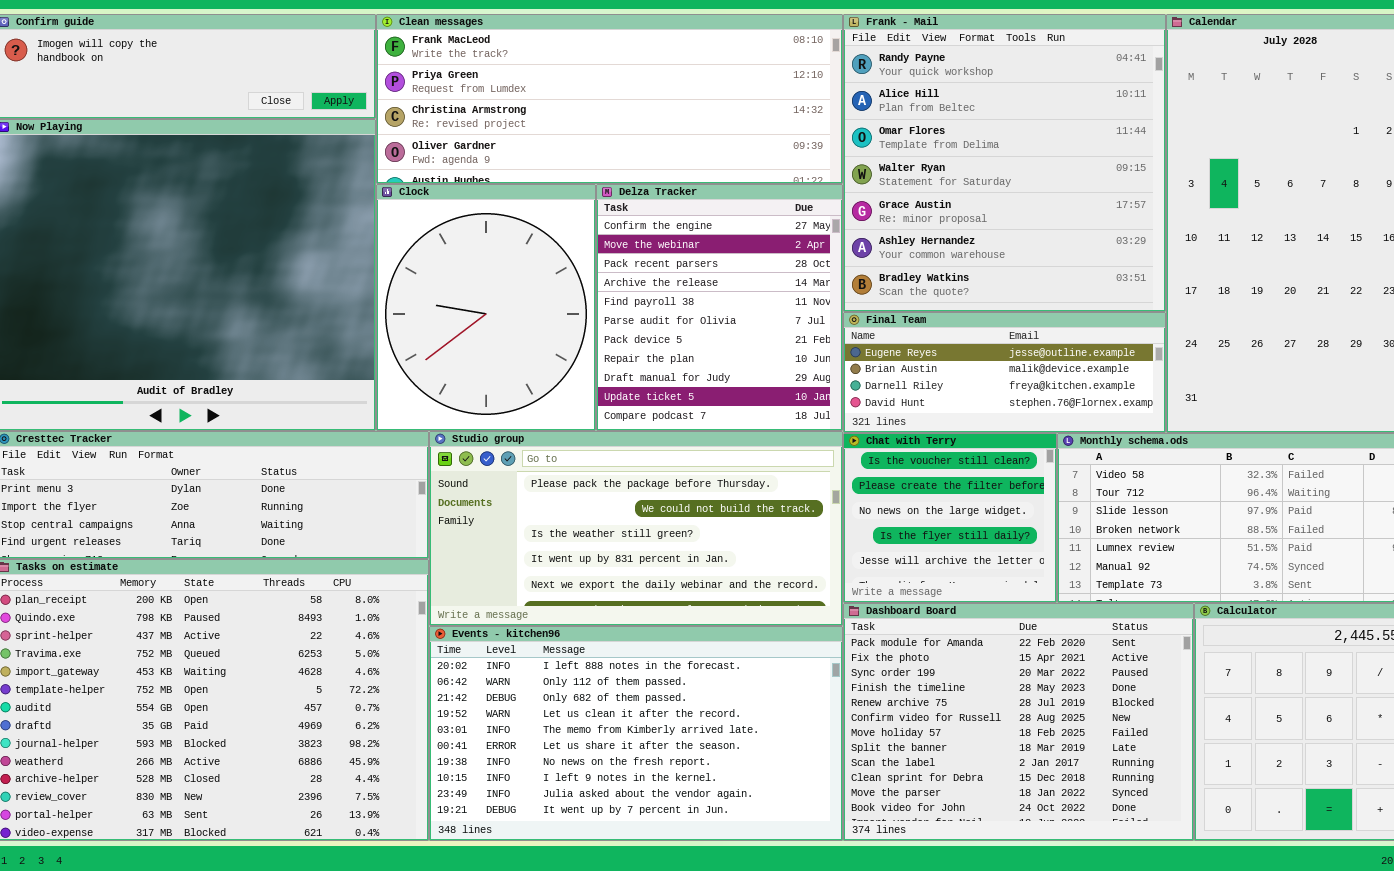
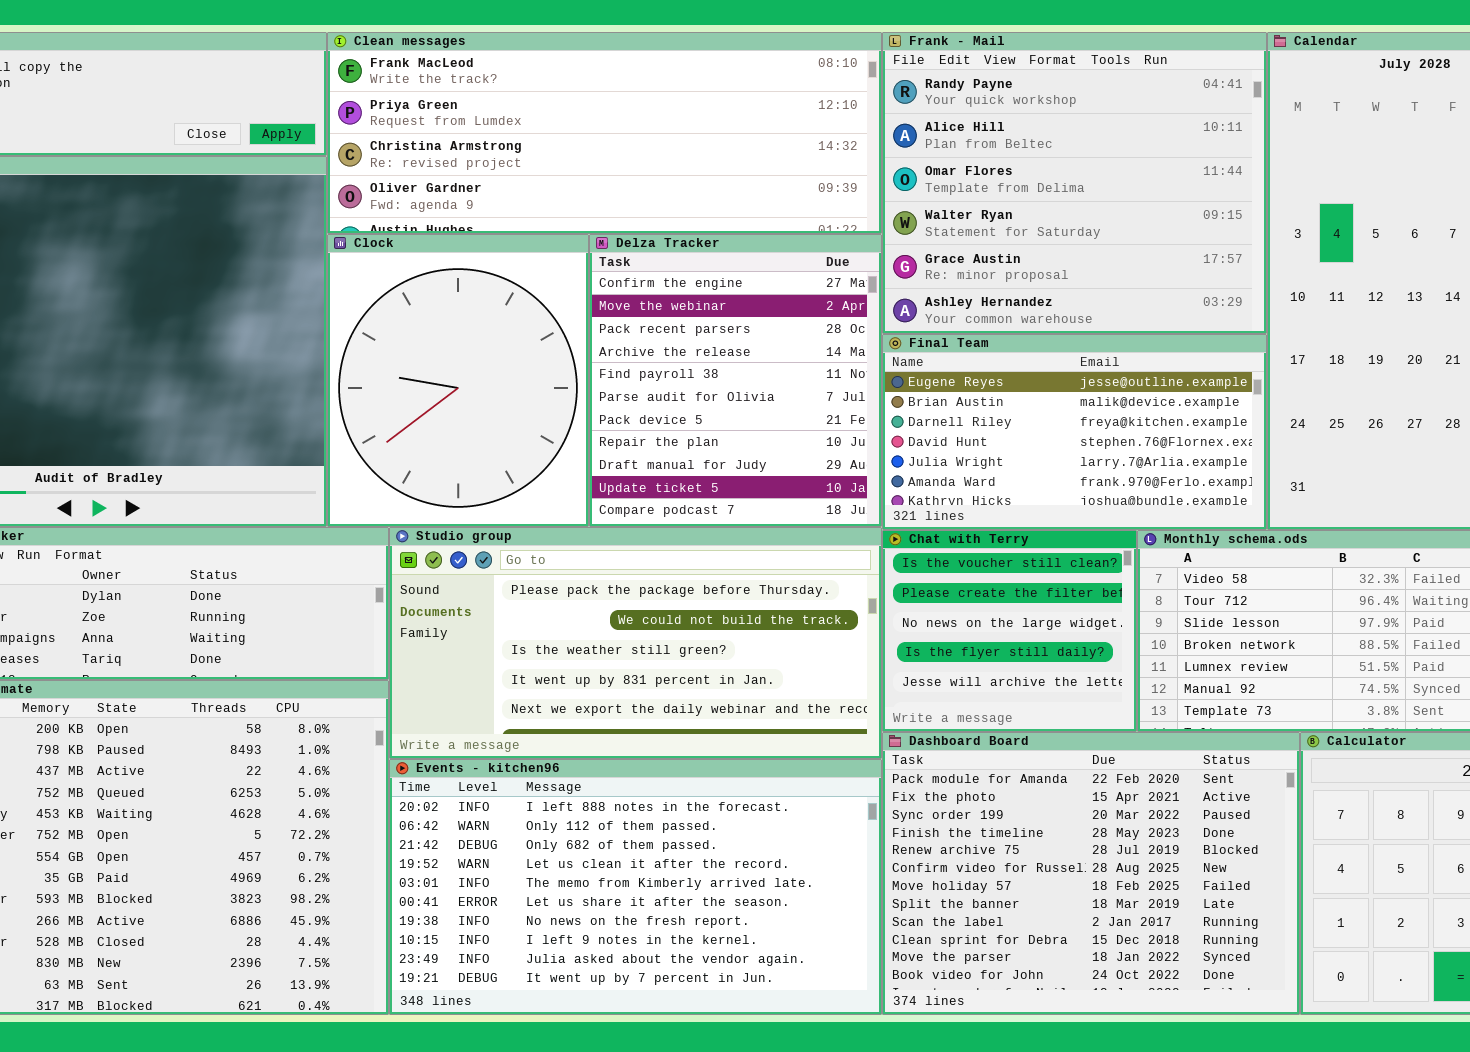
Frank - Mail: [843,14,1166,312] -> [882,32,1267,334], resized
Final Team: [843,312,1166,433] -> [882,334,1267,530], resized

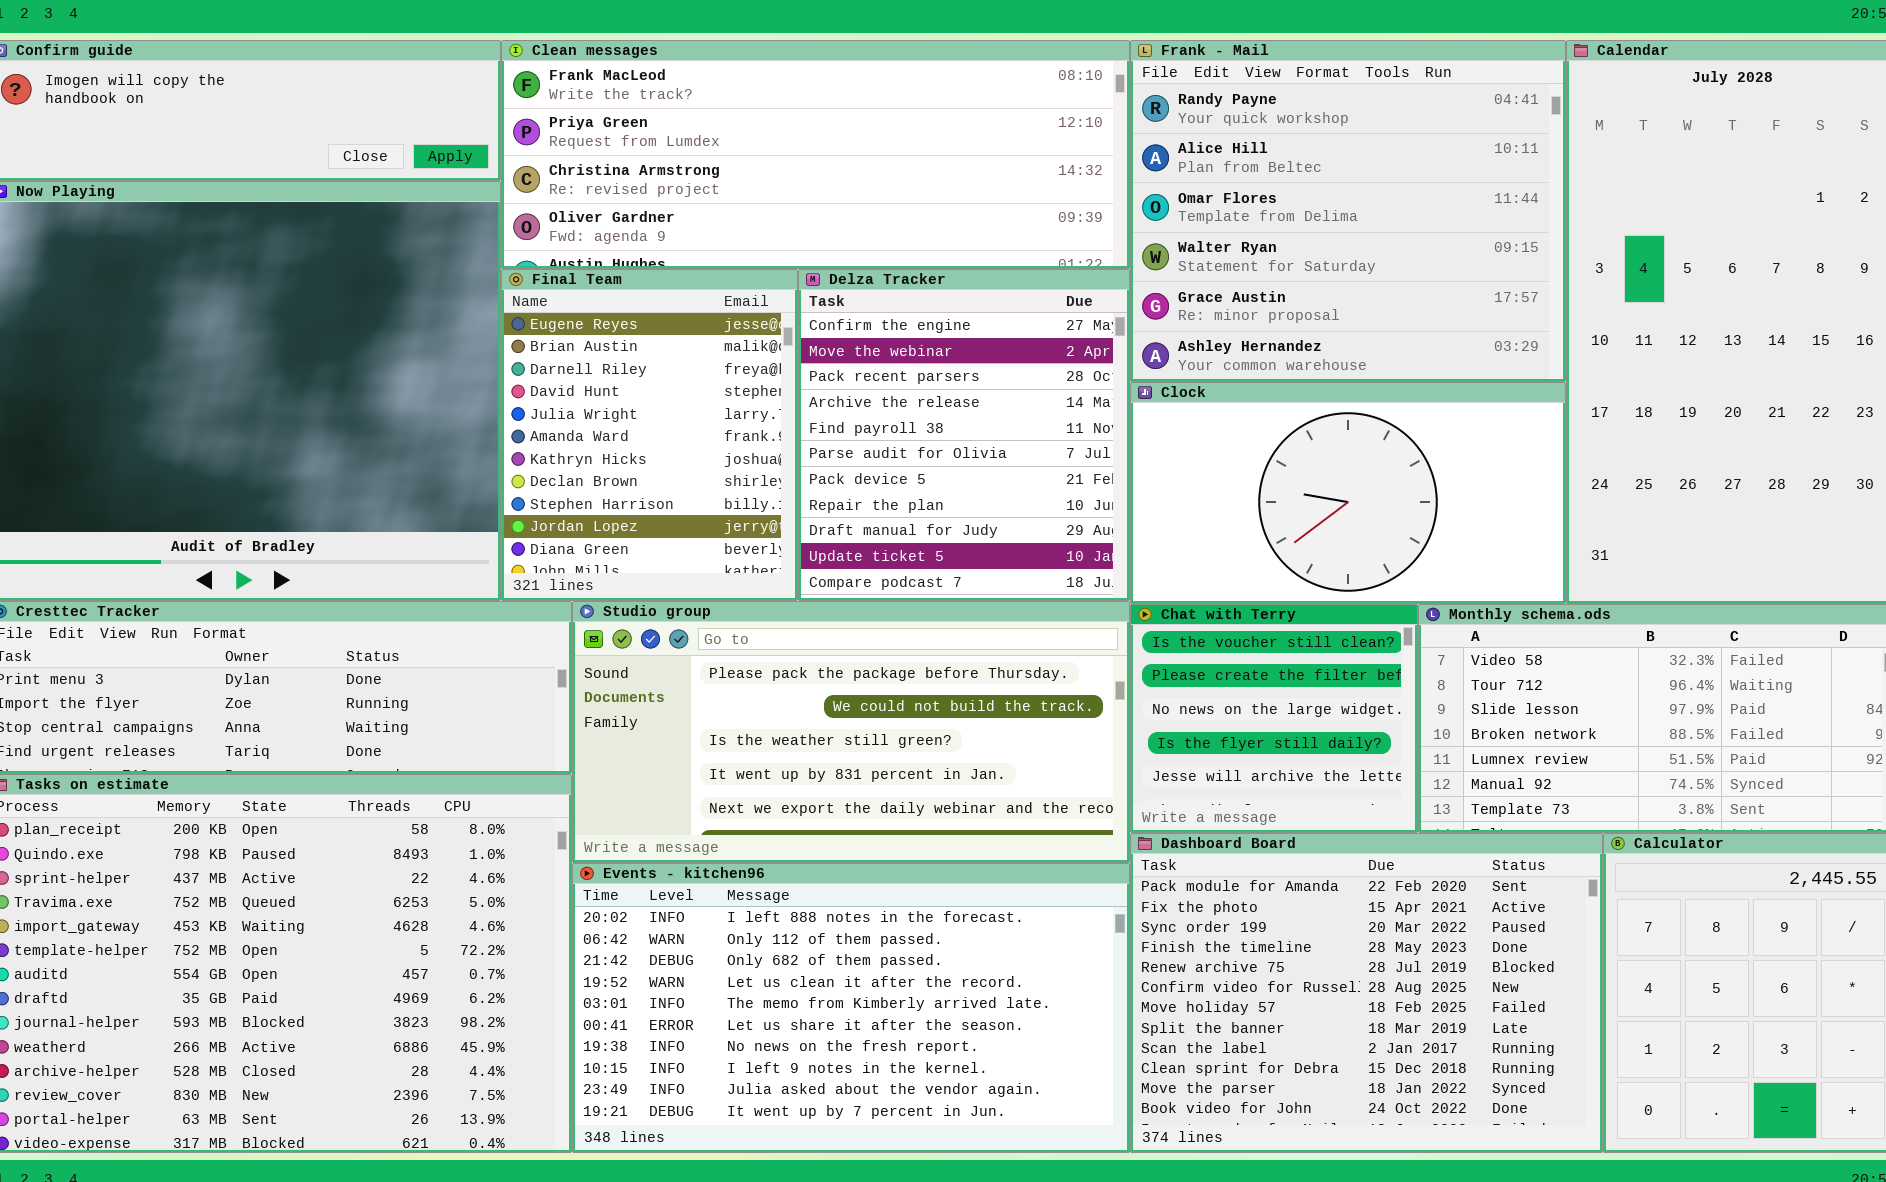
Clock: [327,234,589,527] -> [1130,382,1566,604], moved, resized
Final Team: [882,334,1267,530] -> [501,269,798,601], moved, resized

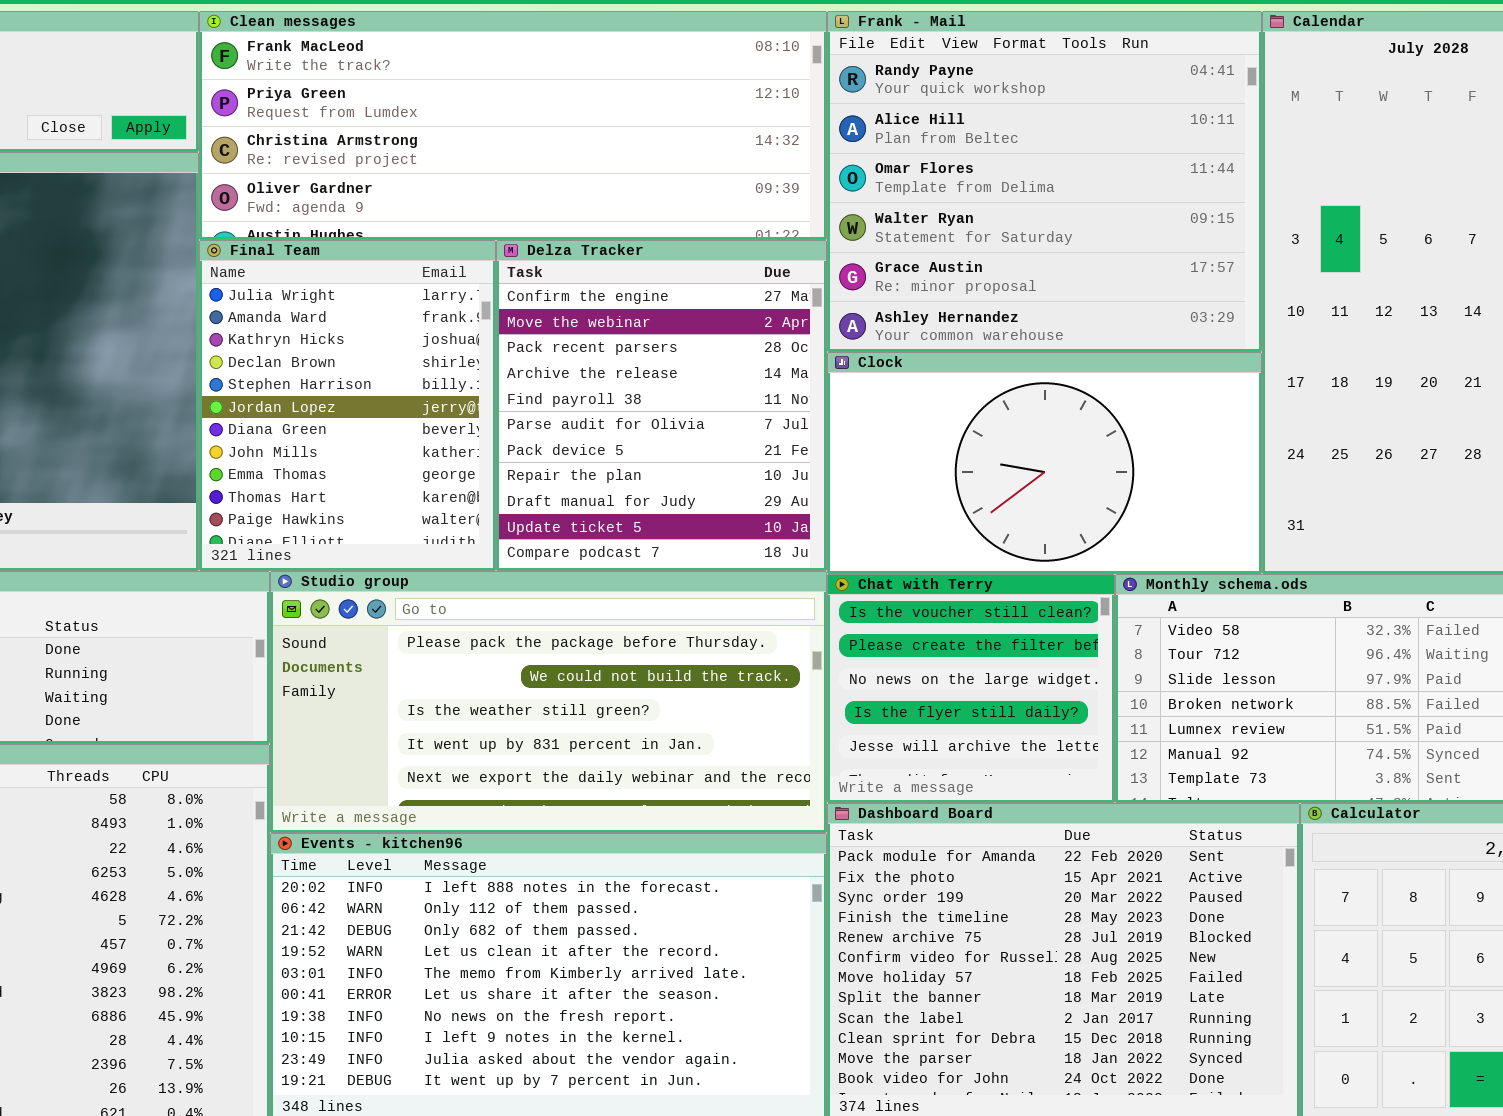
Final Team: [501,269,798,601] -> [199,240,496,571], scrolled down 4 rows

